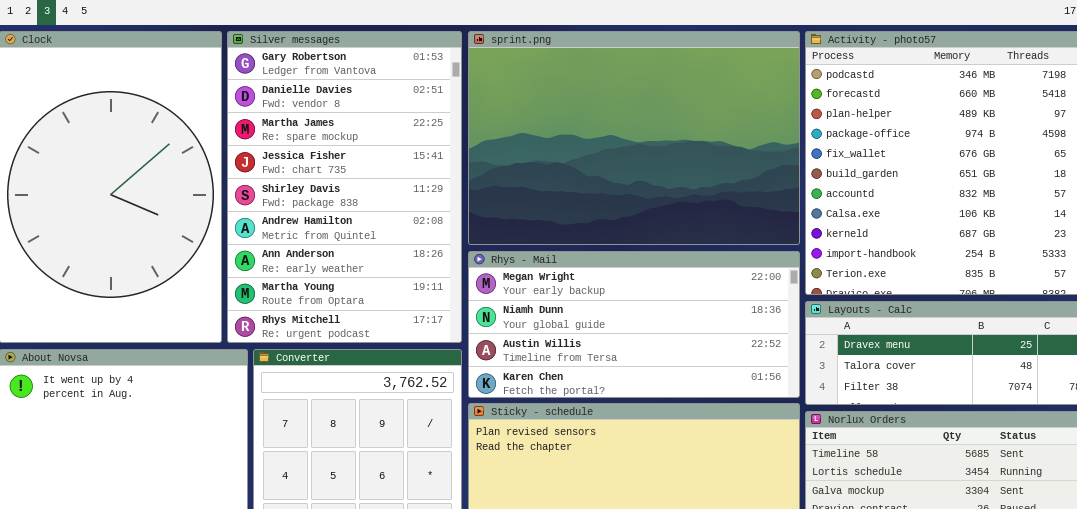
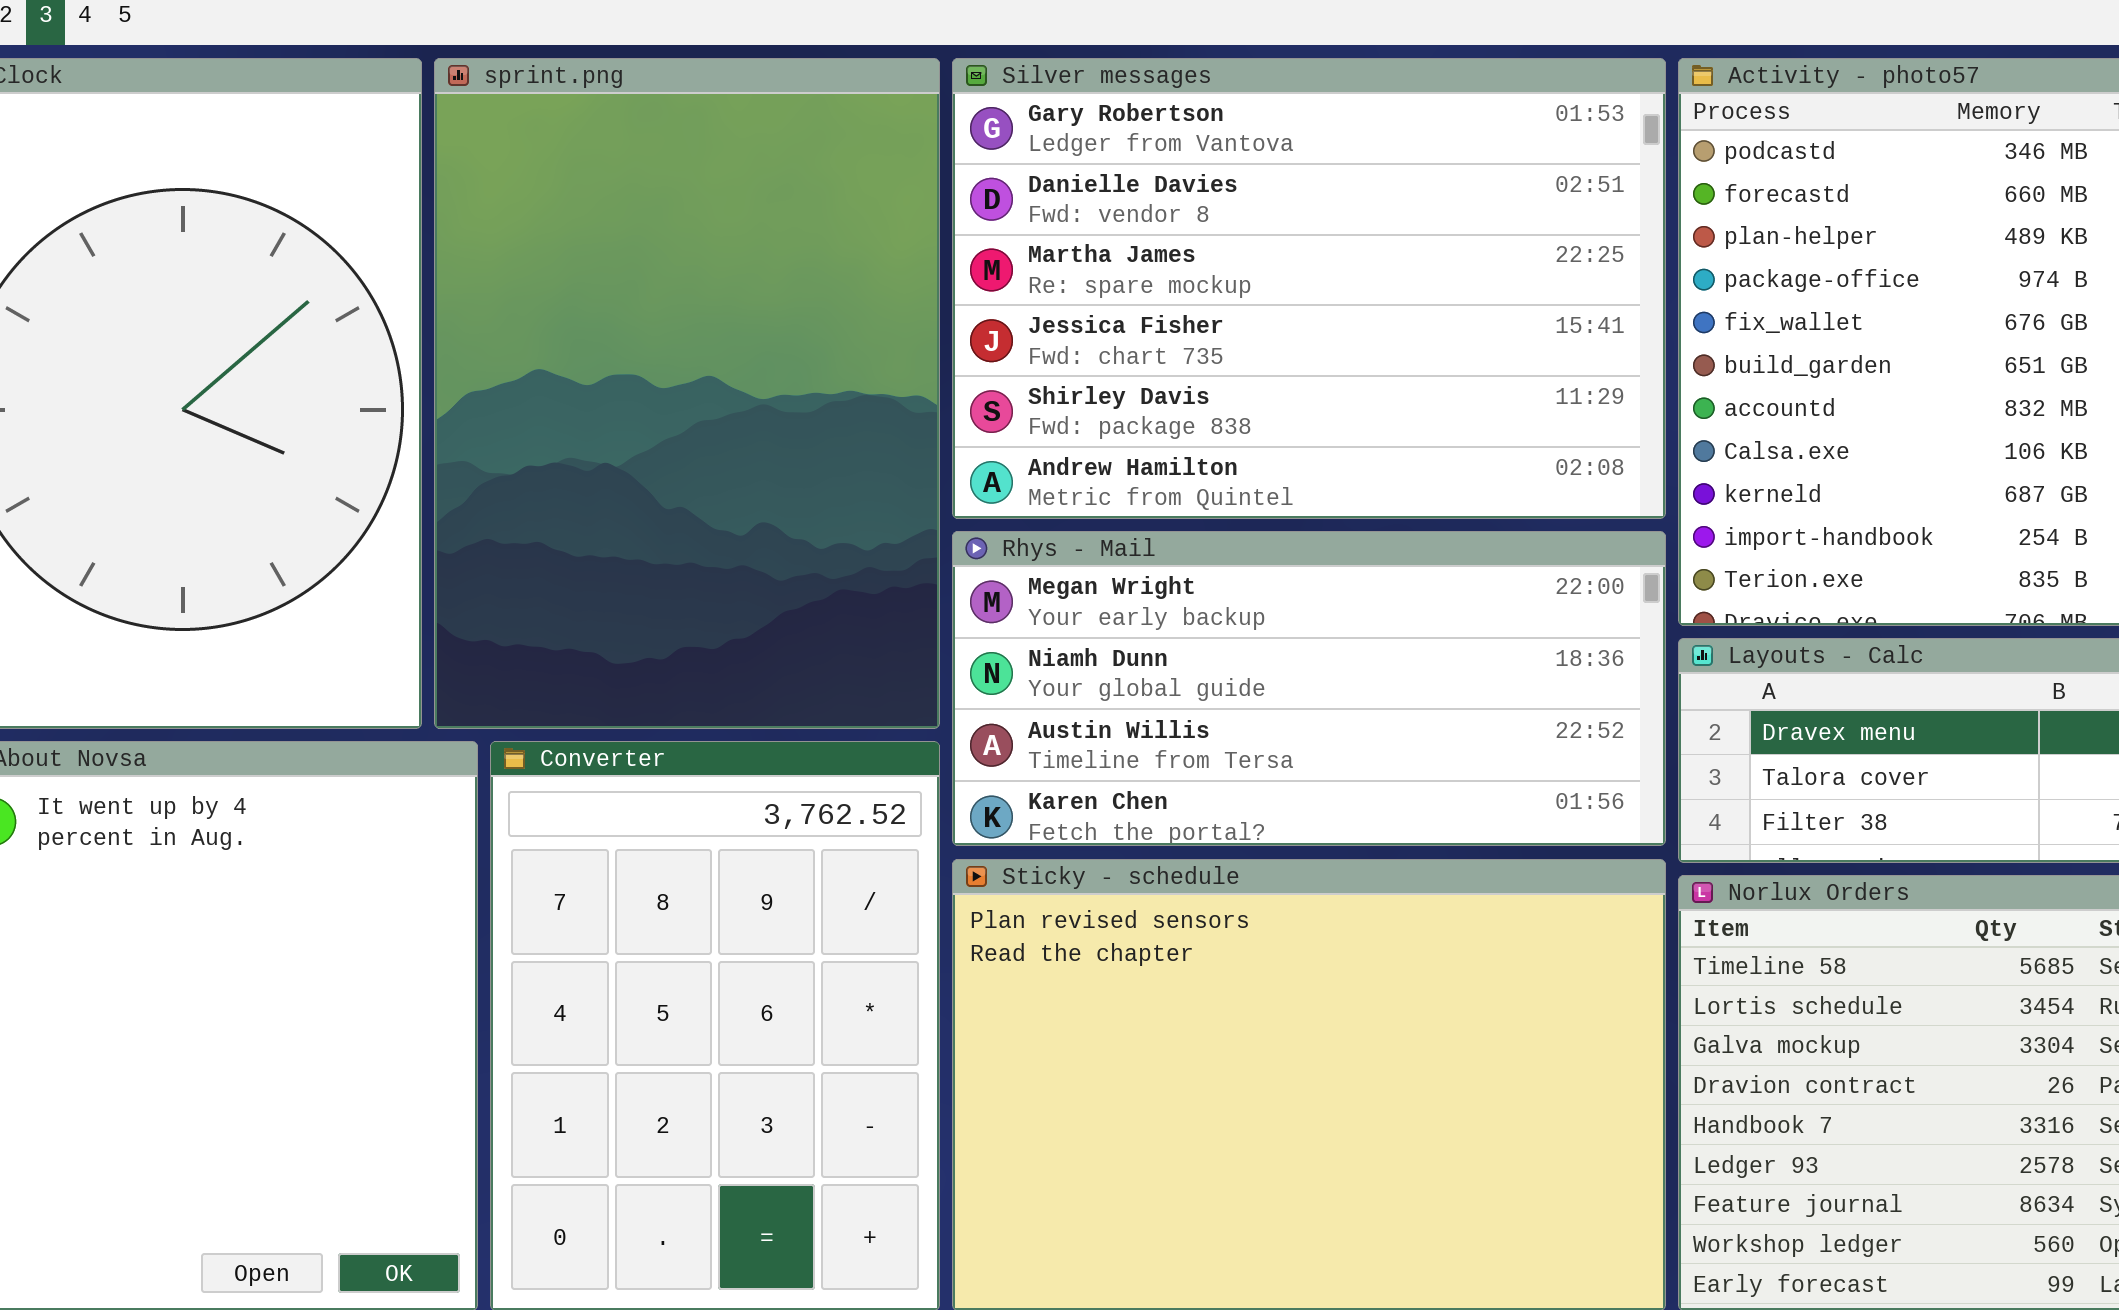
Silver messages: [227,31,462,343] -> [952,58,1666,519], moved, resized
sprint.png: [468,31,800,245] -> [434,58,940,729], moved, resized

